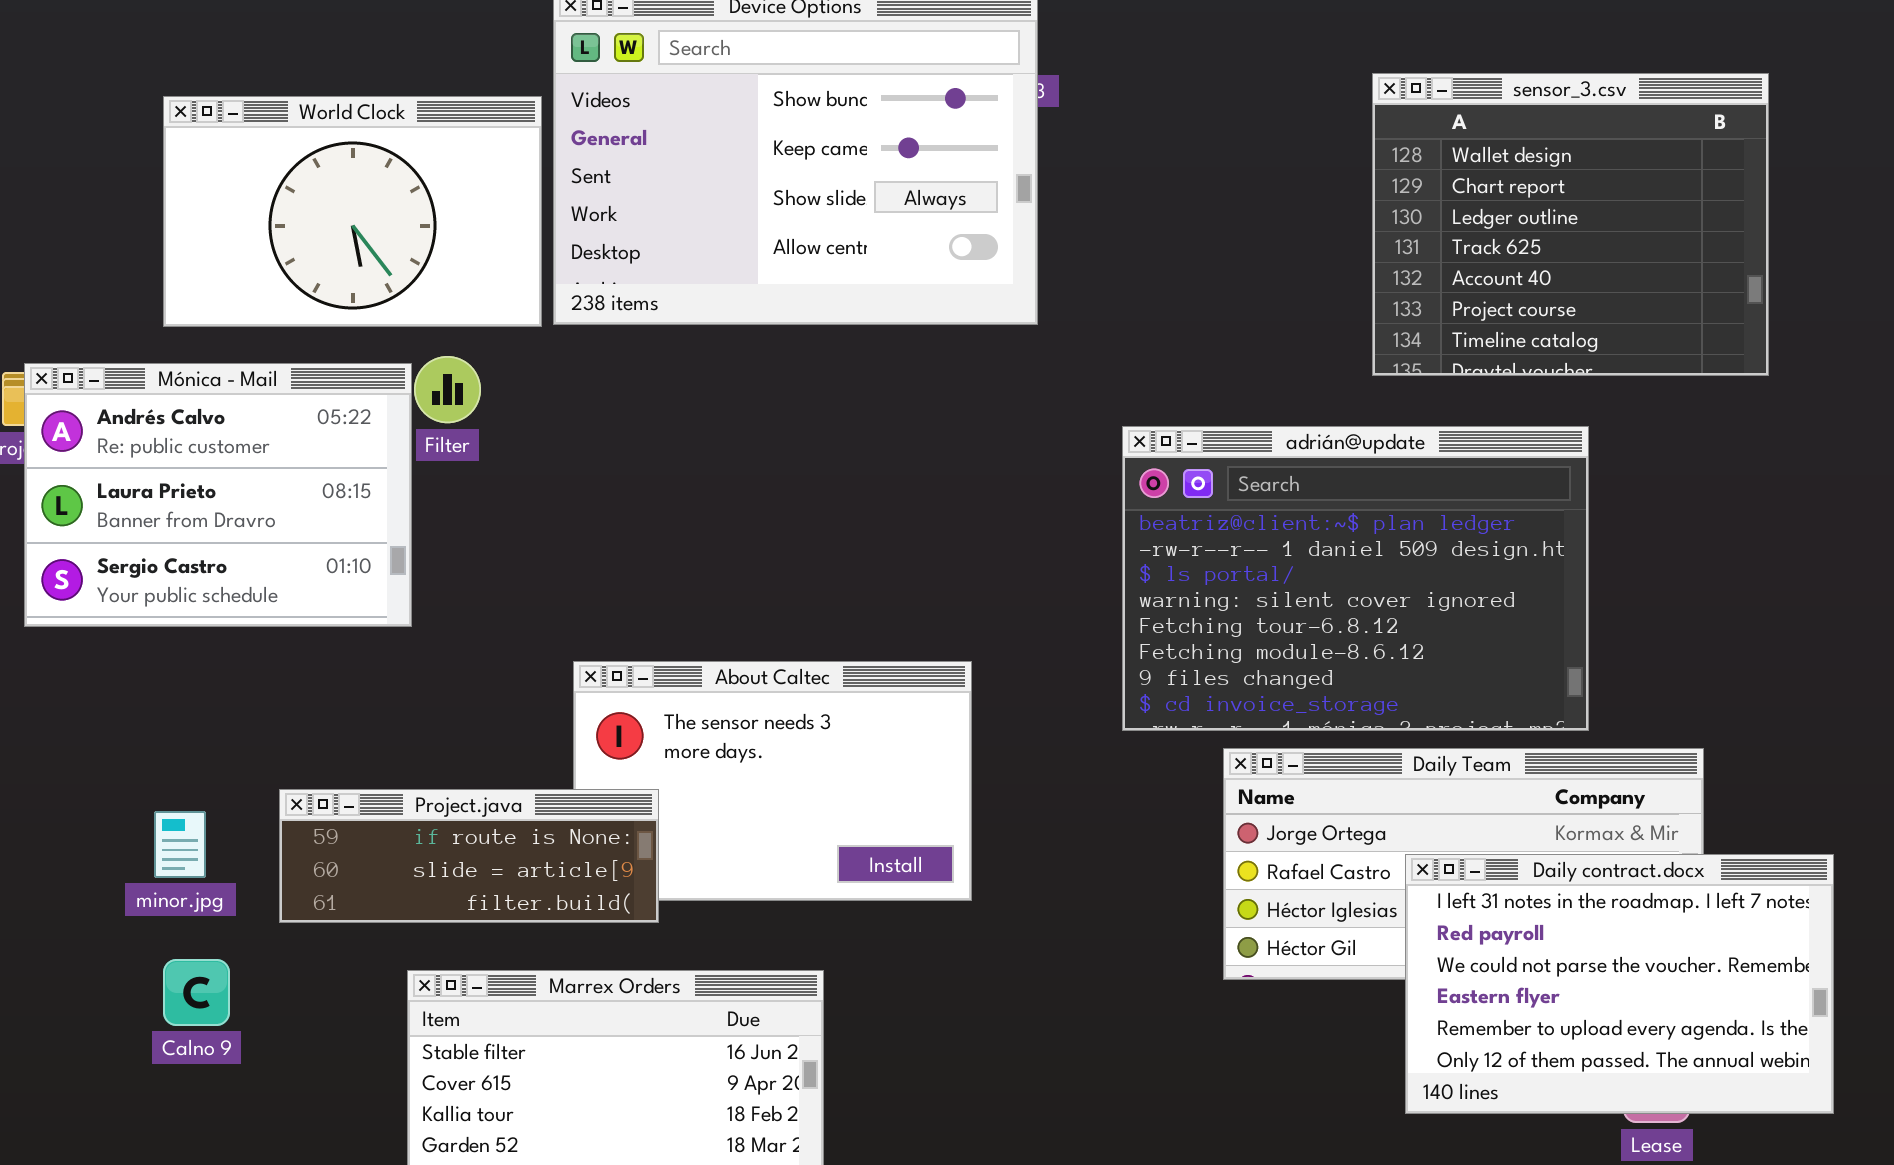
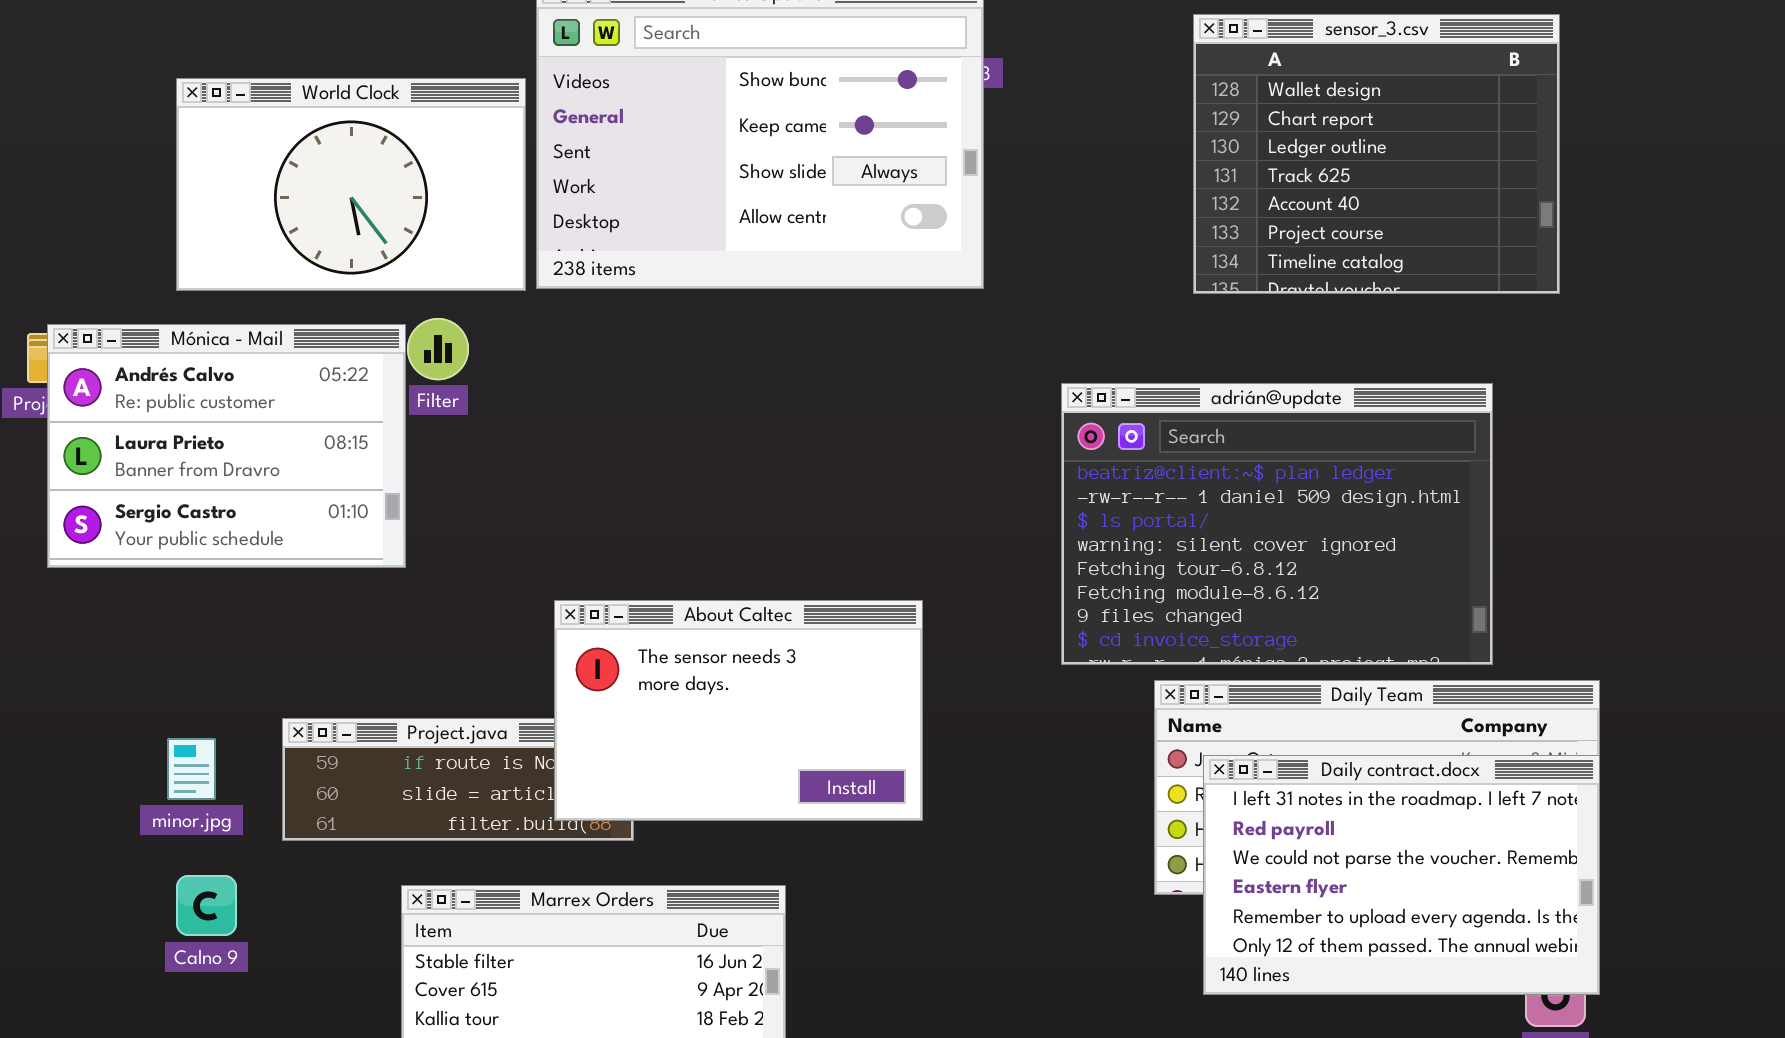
sensor_3.csv: [1372,73,1769,376] -> [1193,14,1560,294], moved
About Caltec: [573,661,972,901] -> [554,600,923,821], raised
Daily contract.docx: [1405,854,1834,1114] -> [1203,755,1600,995], moved

